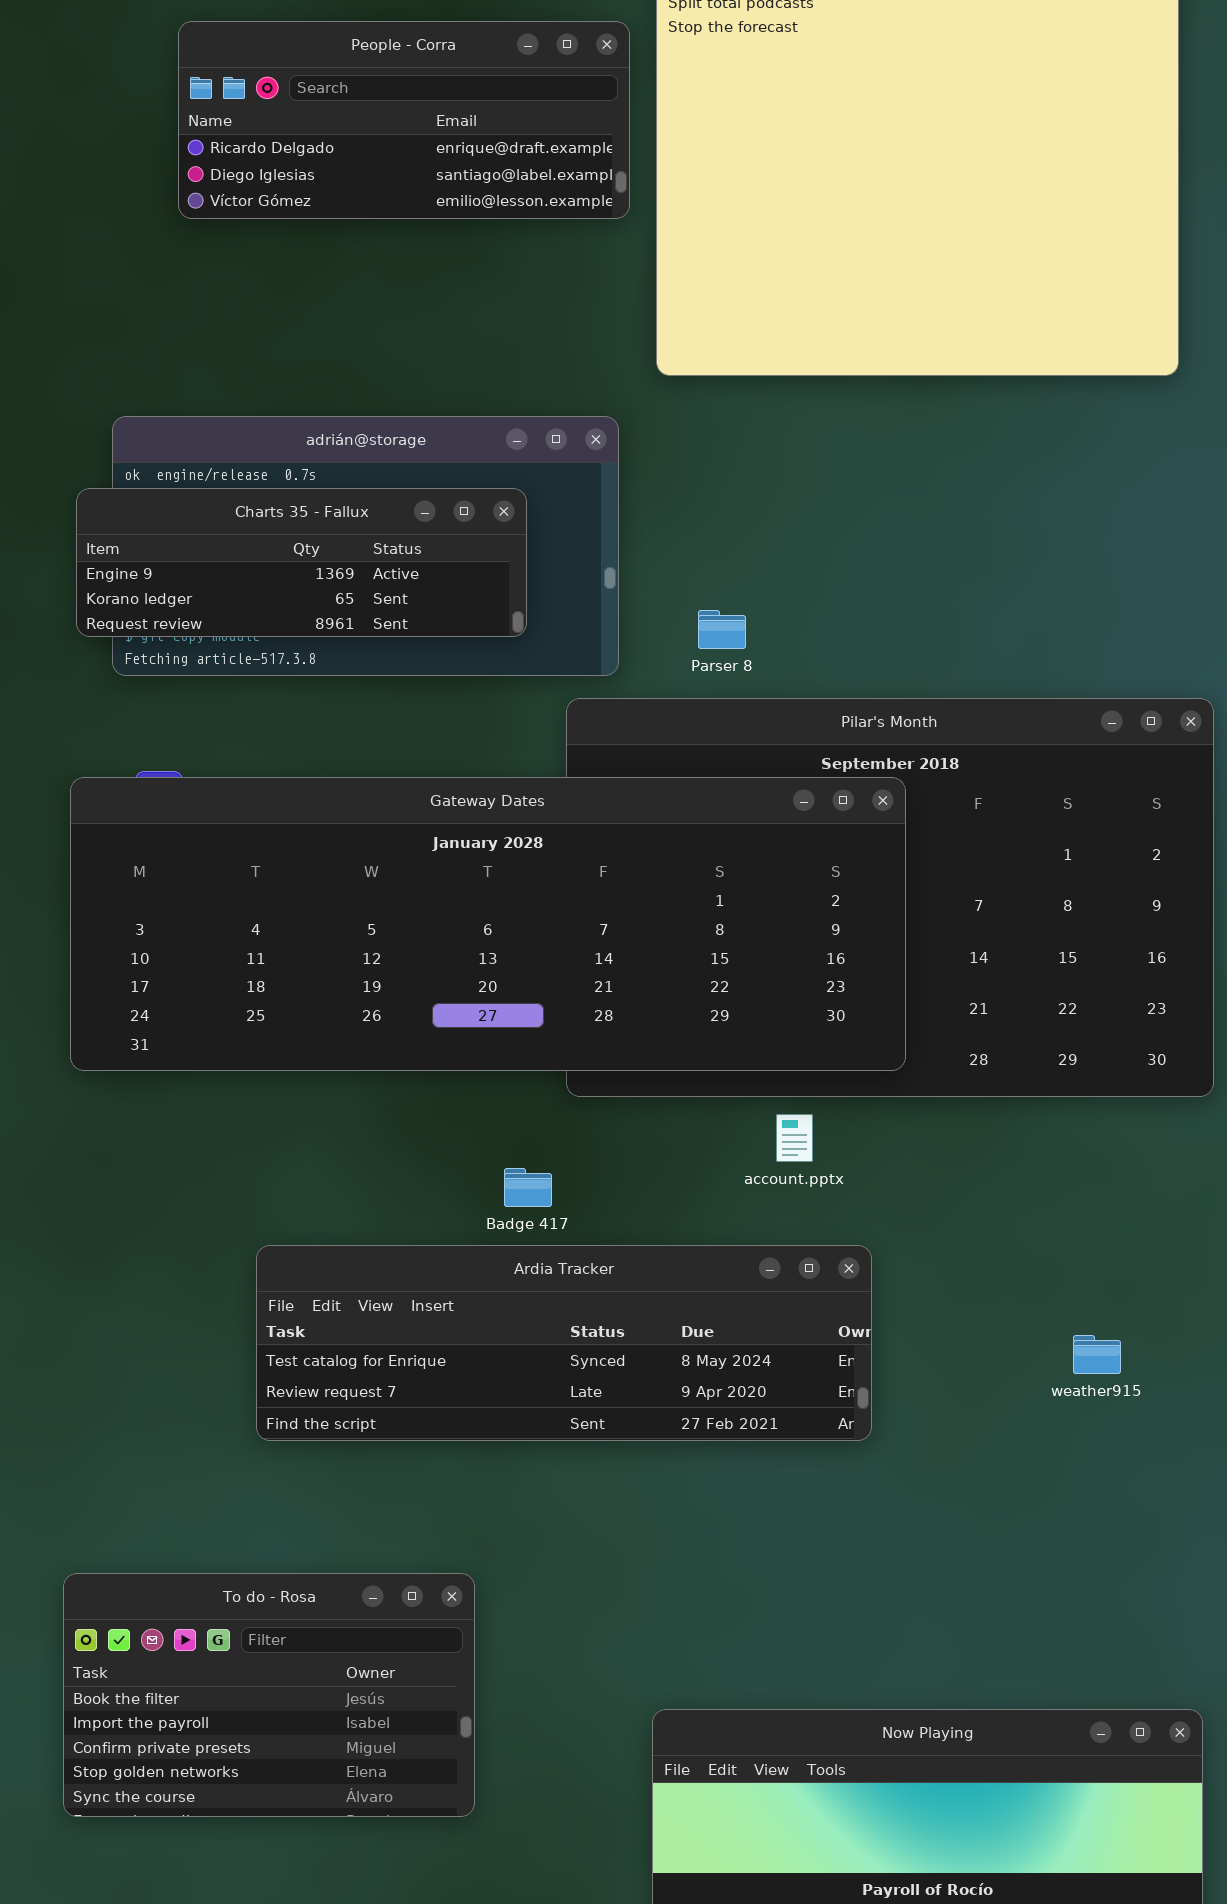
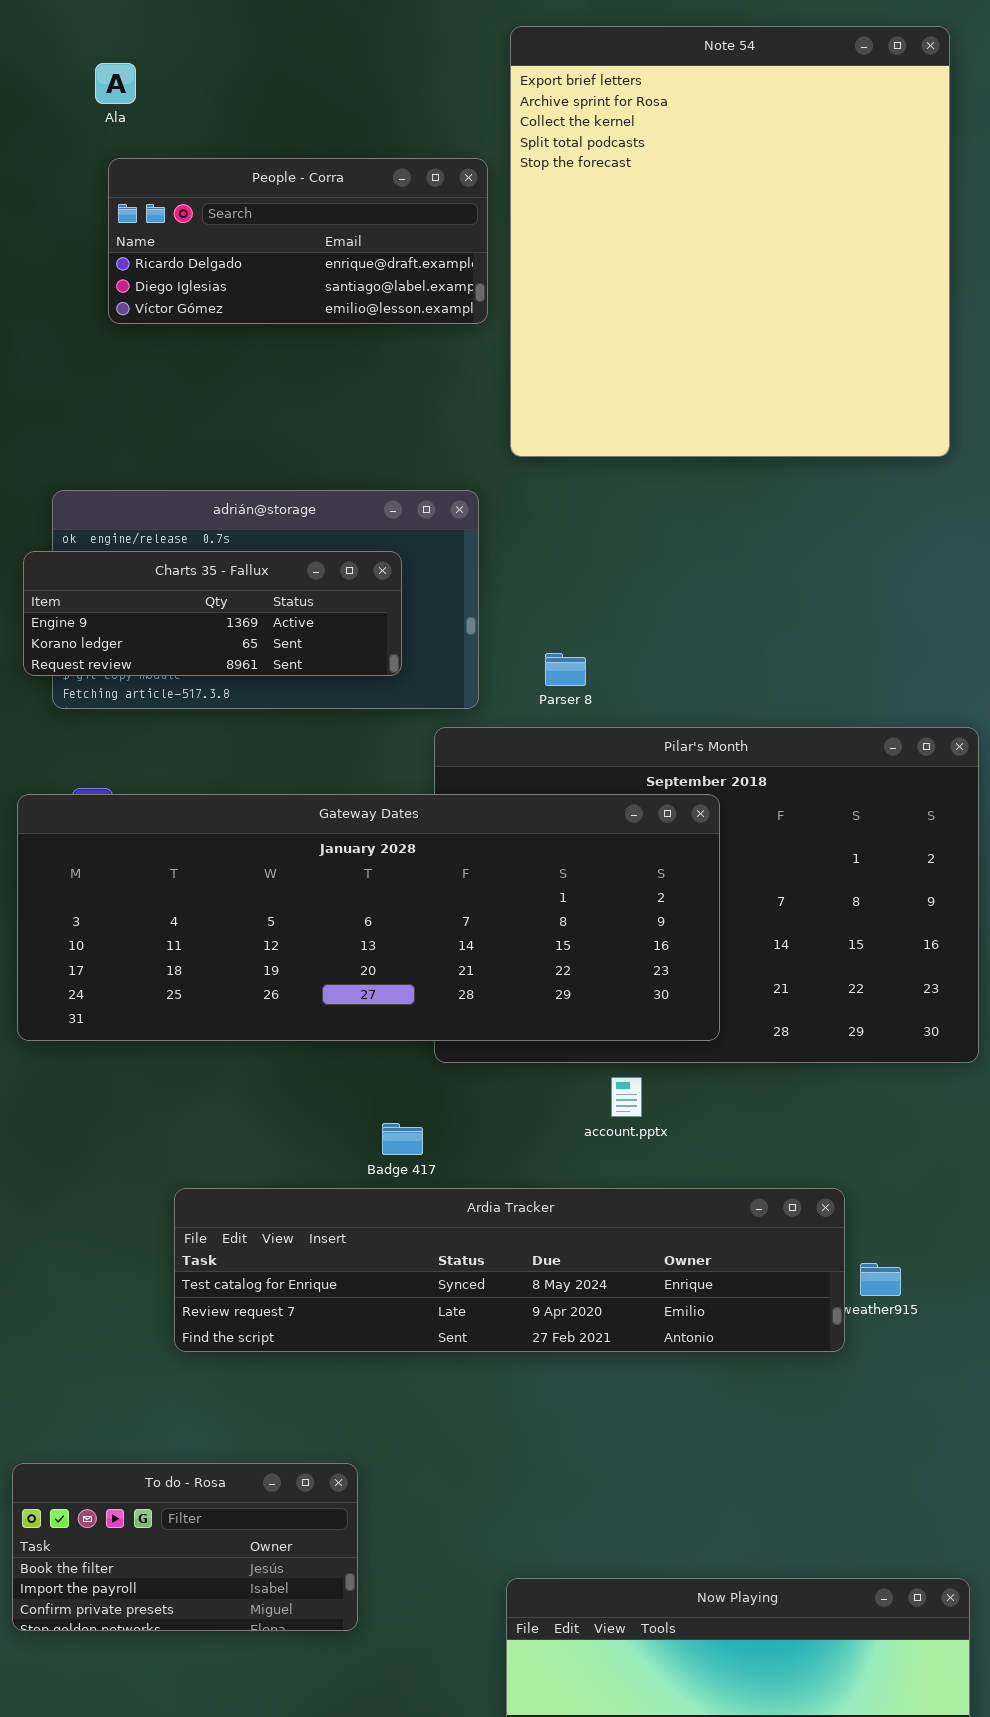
Ardia Tracker: [256,1245,872,1441] -> [174,1188,845,1352], resized
To do - Rosa: [63,1573,475,1817] -> [12,1463,358,1631], resized

